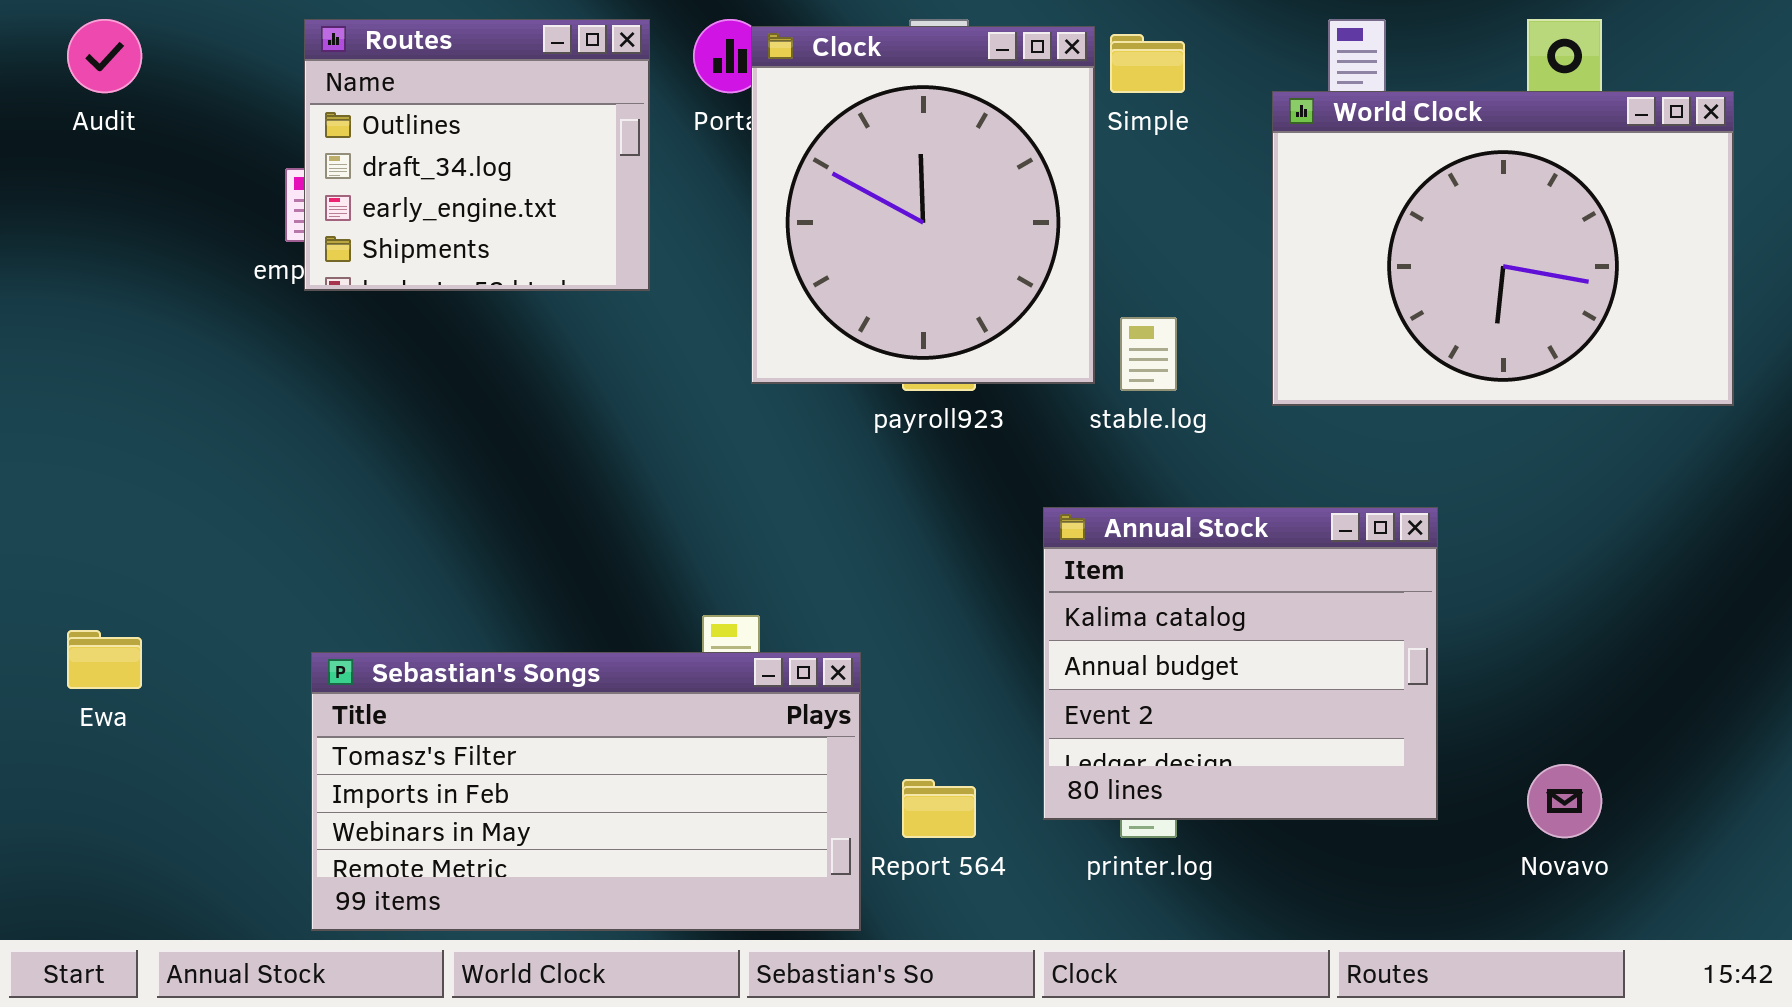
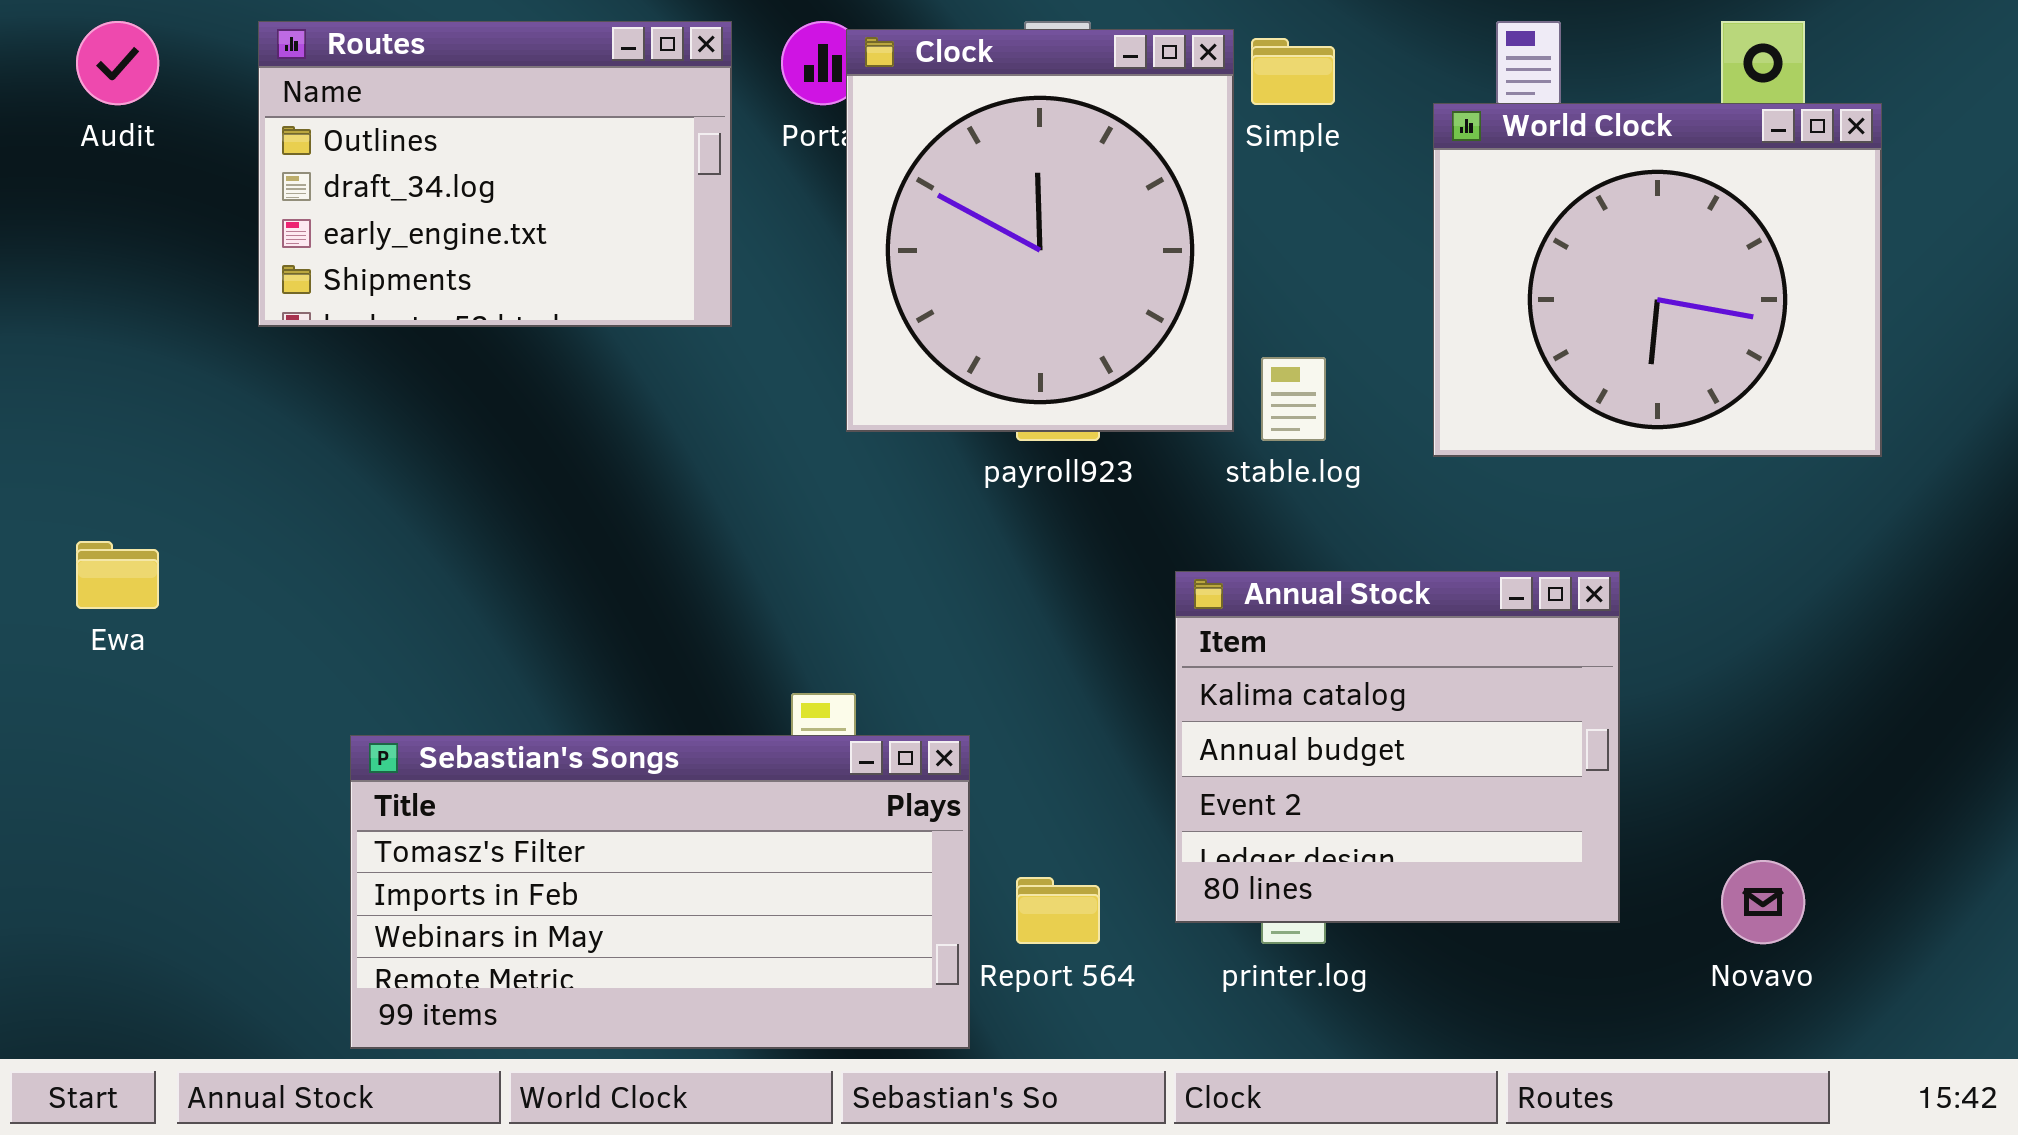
Routes: [304,19,650,291] -> [258,21,732,327], resized
World Clock: [1272,91,1734,406] -> [1433,103,1882,457], resized
Ewa: [67,630,142,689] -> [76,541,159,609], moved

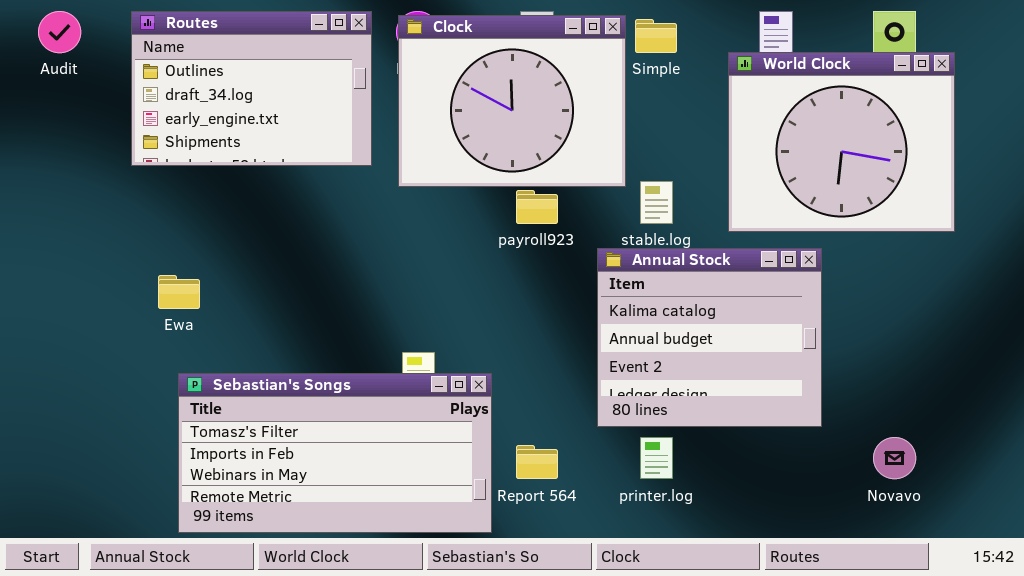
Clock: [846,29,1234,432] -> [398,15,626,187], resized
Ewa: [76,541,159,609] -> [158,275,200,309], moved
Annual Stock: [1175,571,1620,923] -> [597,248,822,427], moved

